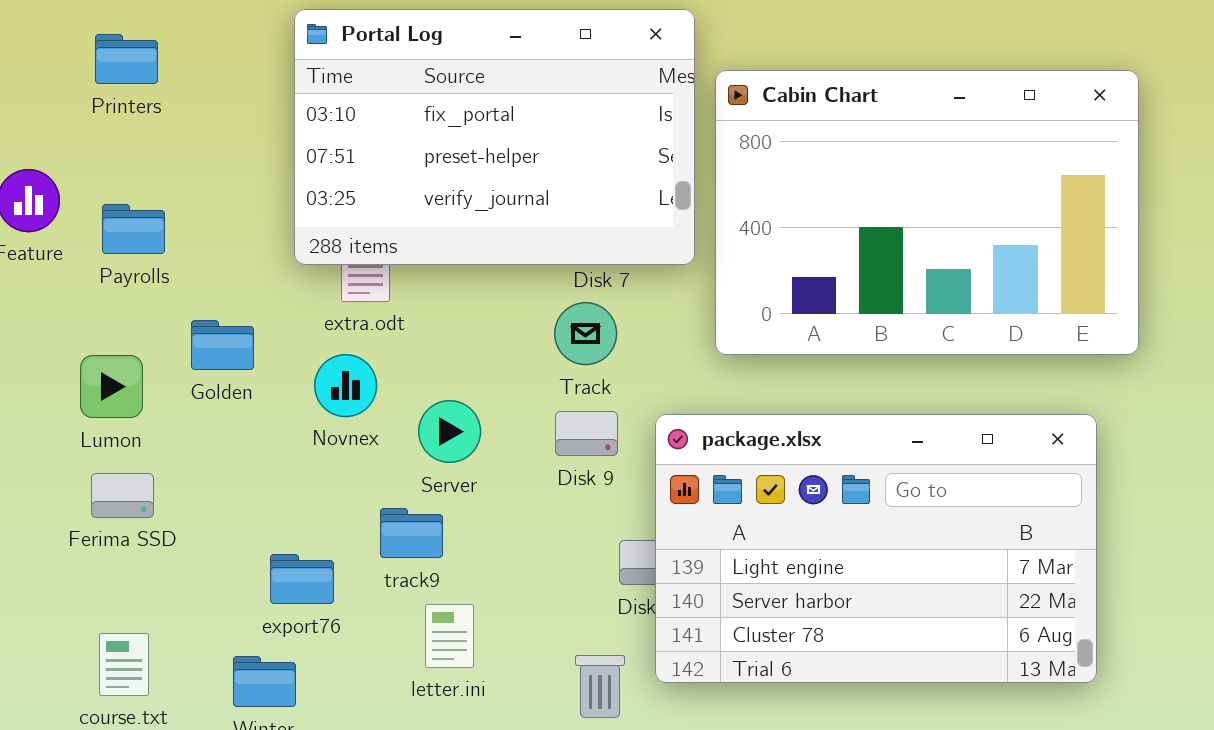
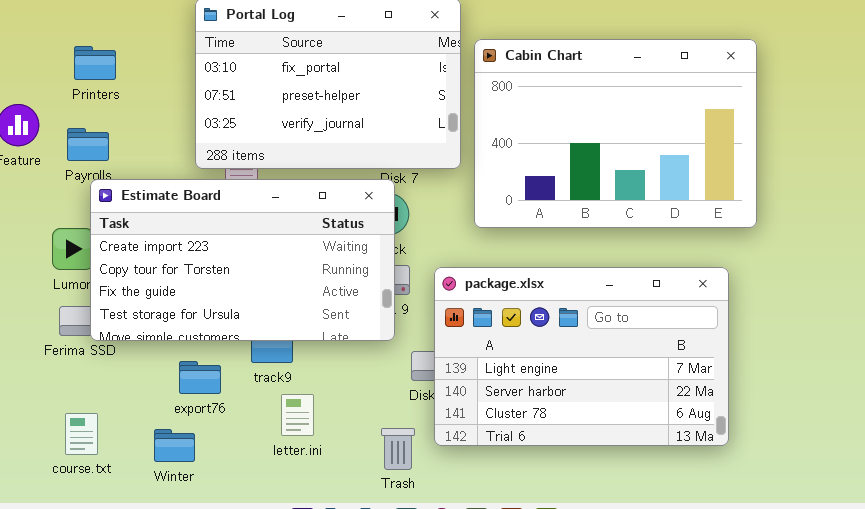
Printers: [95,34,158,84] -> [74,46,116,80], moved
Estimate Board: none -> [90,179,395,341], opened

